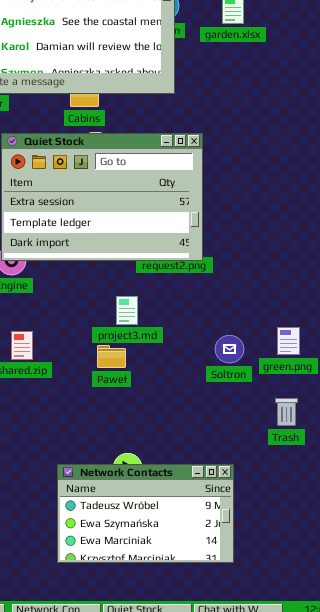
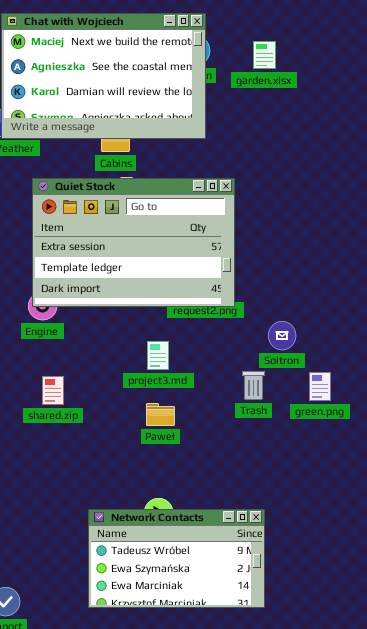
Soltron: [215,335,244,363] -> [268,321,296,350], moved
Paweł: [97,345,126,368] -> [146,403,175,426], moved
Trash: [275,398,298,426] -> [242,371,265,400], moved

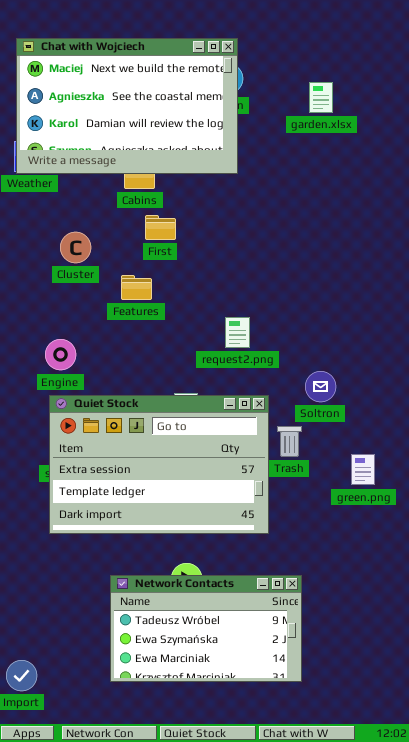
garden.xlsx: [253,41,276,69] -> [309,82,333,113], moved
Quiet Stock: [32,178,235,307] -> [49,395,269,534], moved
green.png: [309,372,331,401] -> [351,454,375,485], moved

